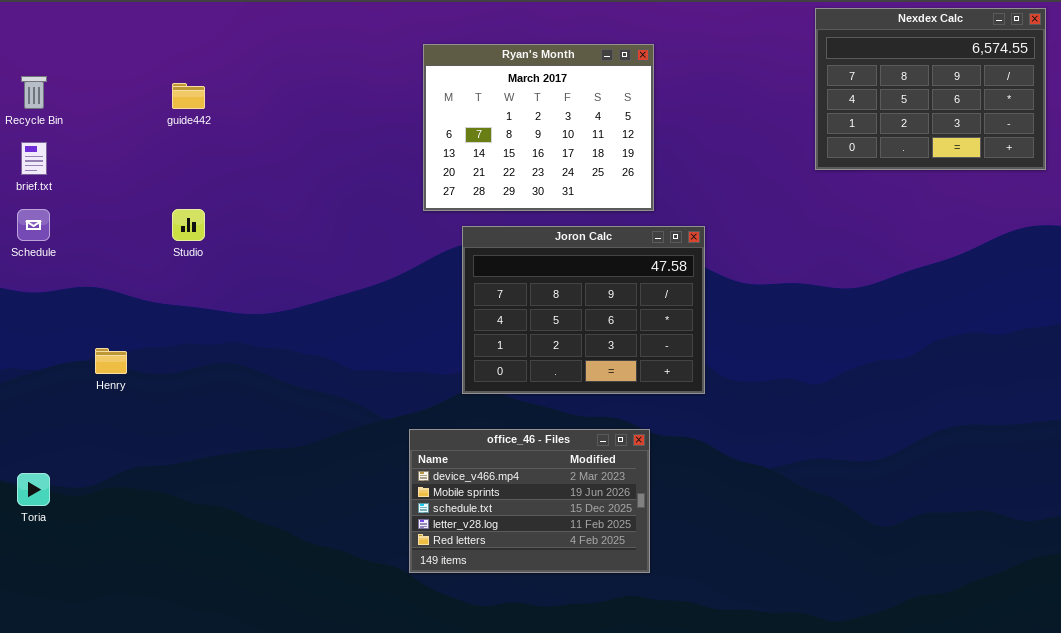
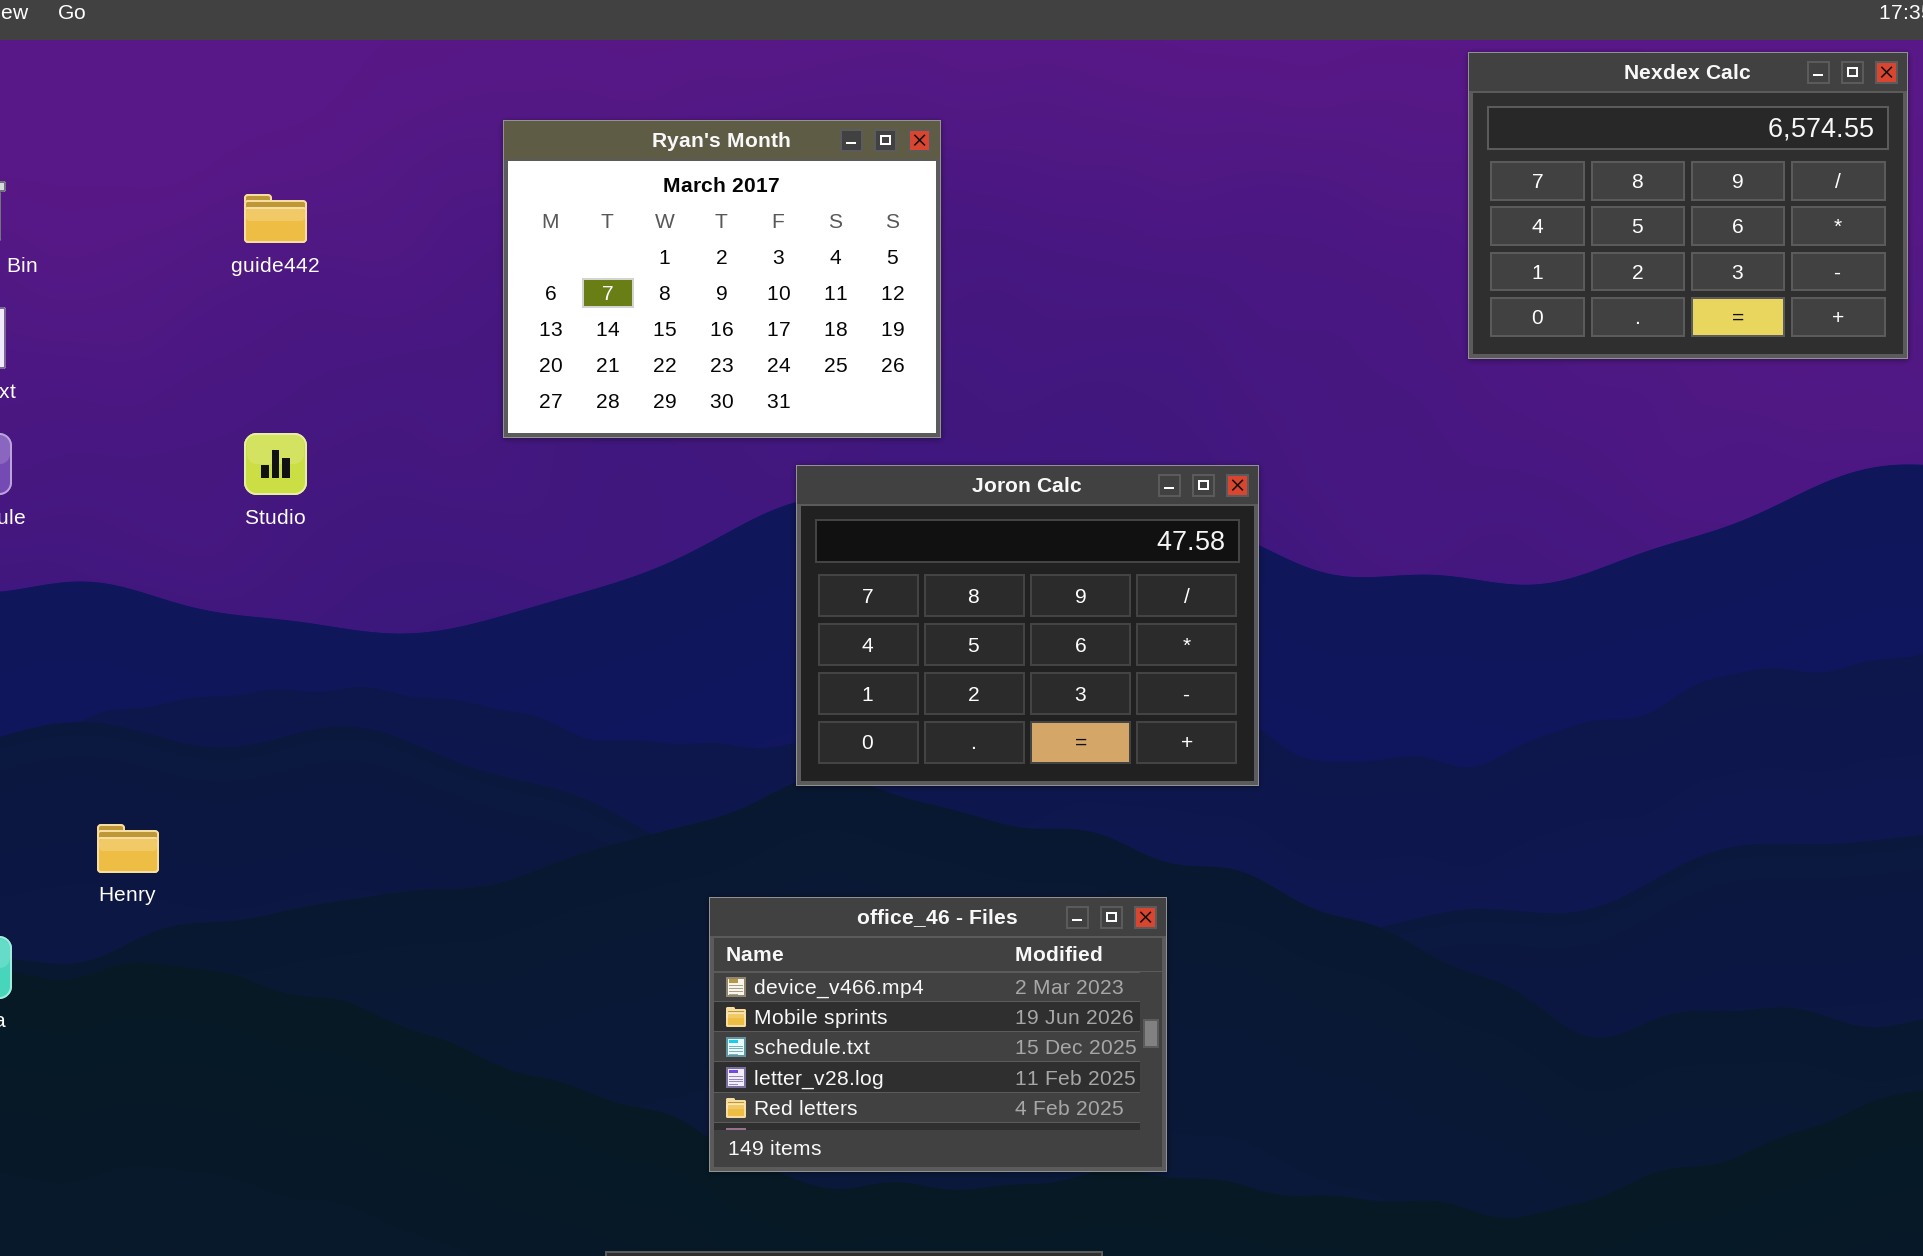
Ryan's Month: [423,44,654,211] -> [503,120,941,438], moved
Henry: [95,348,127,374] -> [97,824,159,873], moved
office_46 - Files: [409,429,650,573] -> [709,897,1167,1172], moved

